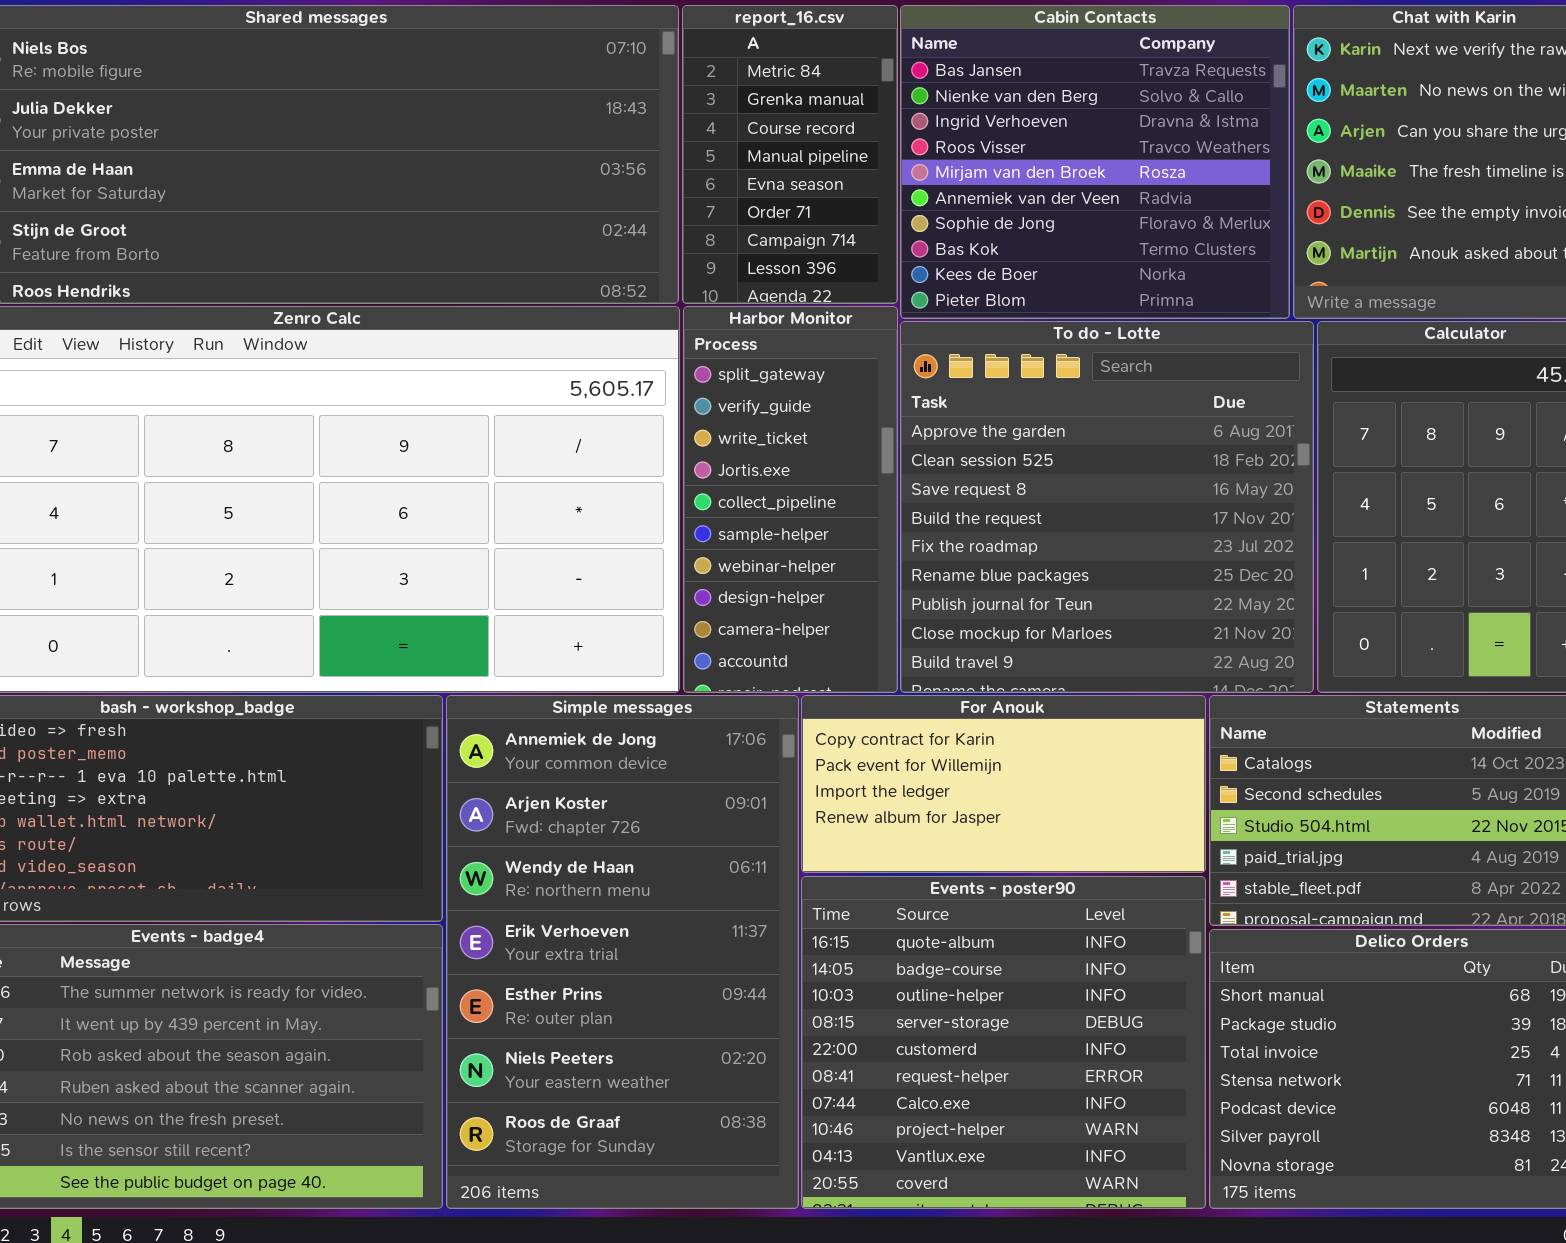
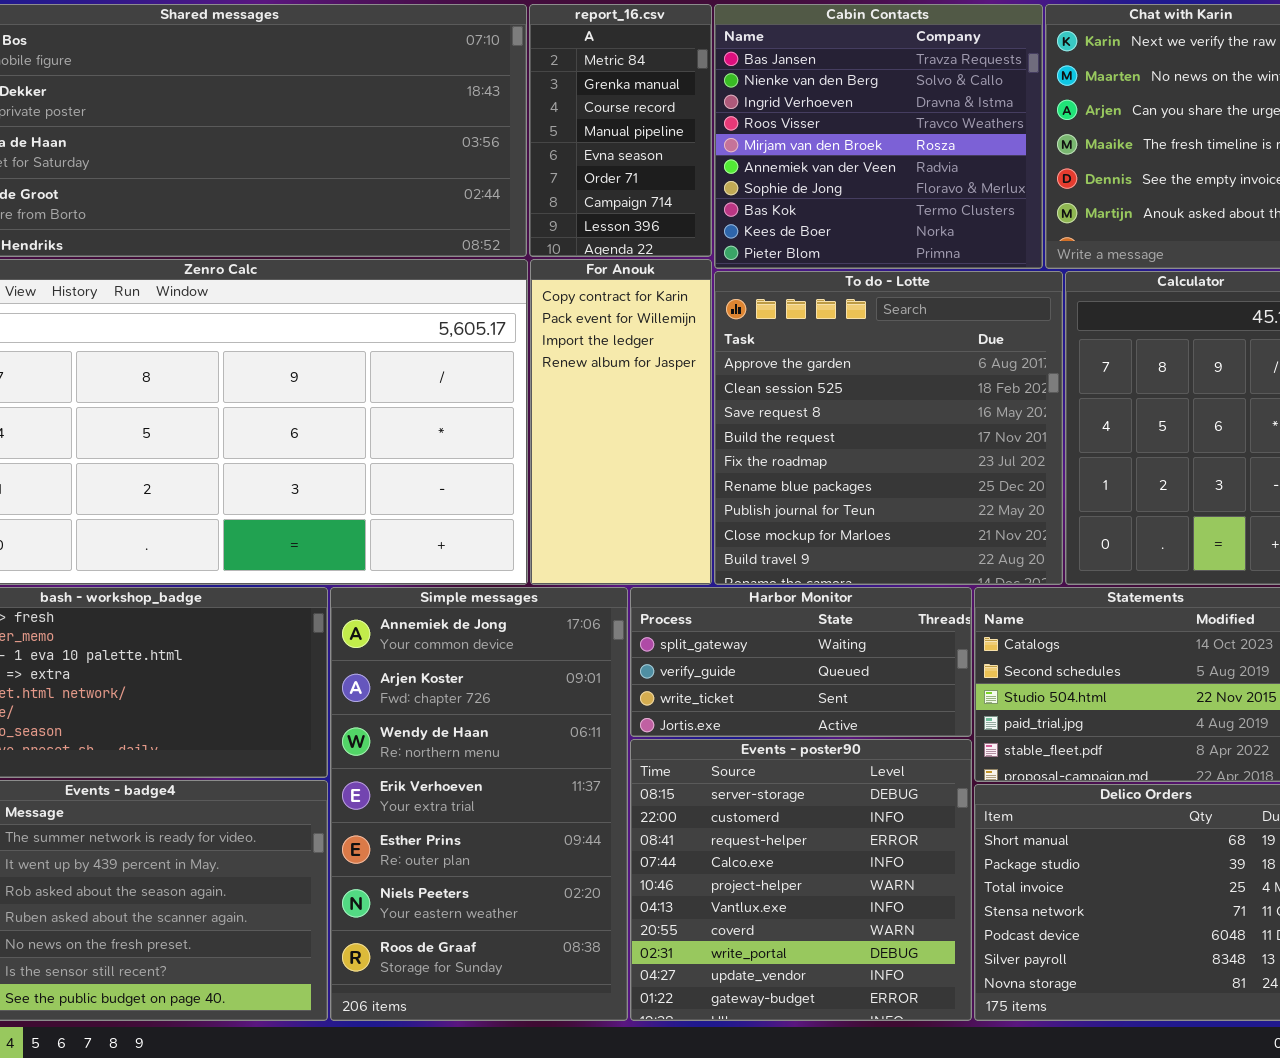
Harbor Monitor: [683,306,898,693] -> [630,587,972,737], moved, resized
For Anouk: [801,695,1206,873] -> [530,259,712,585], moved, resized
Events - poster90: [801,876,1206,1209] -> [630,739,972,1021], scrolled down 3 rows

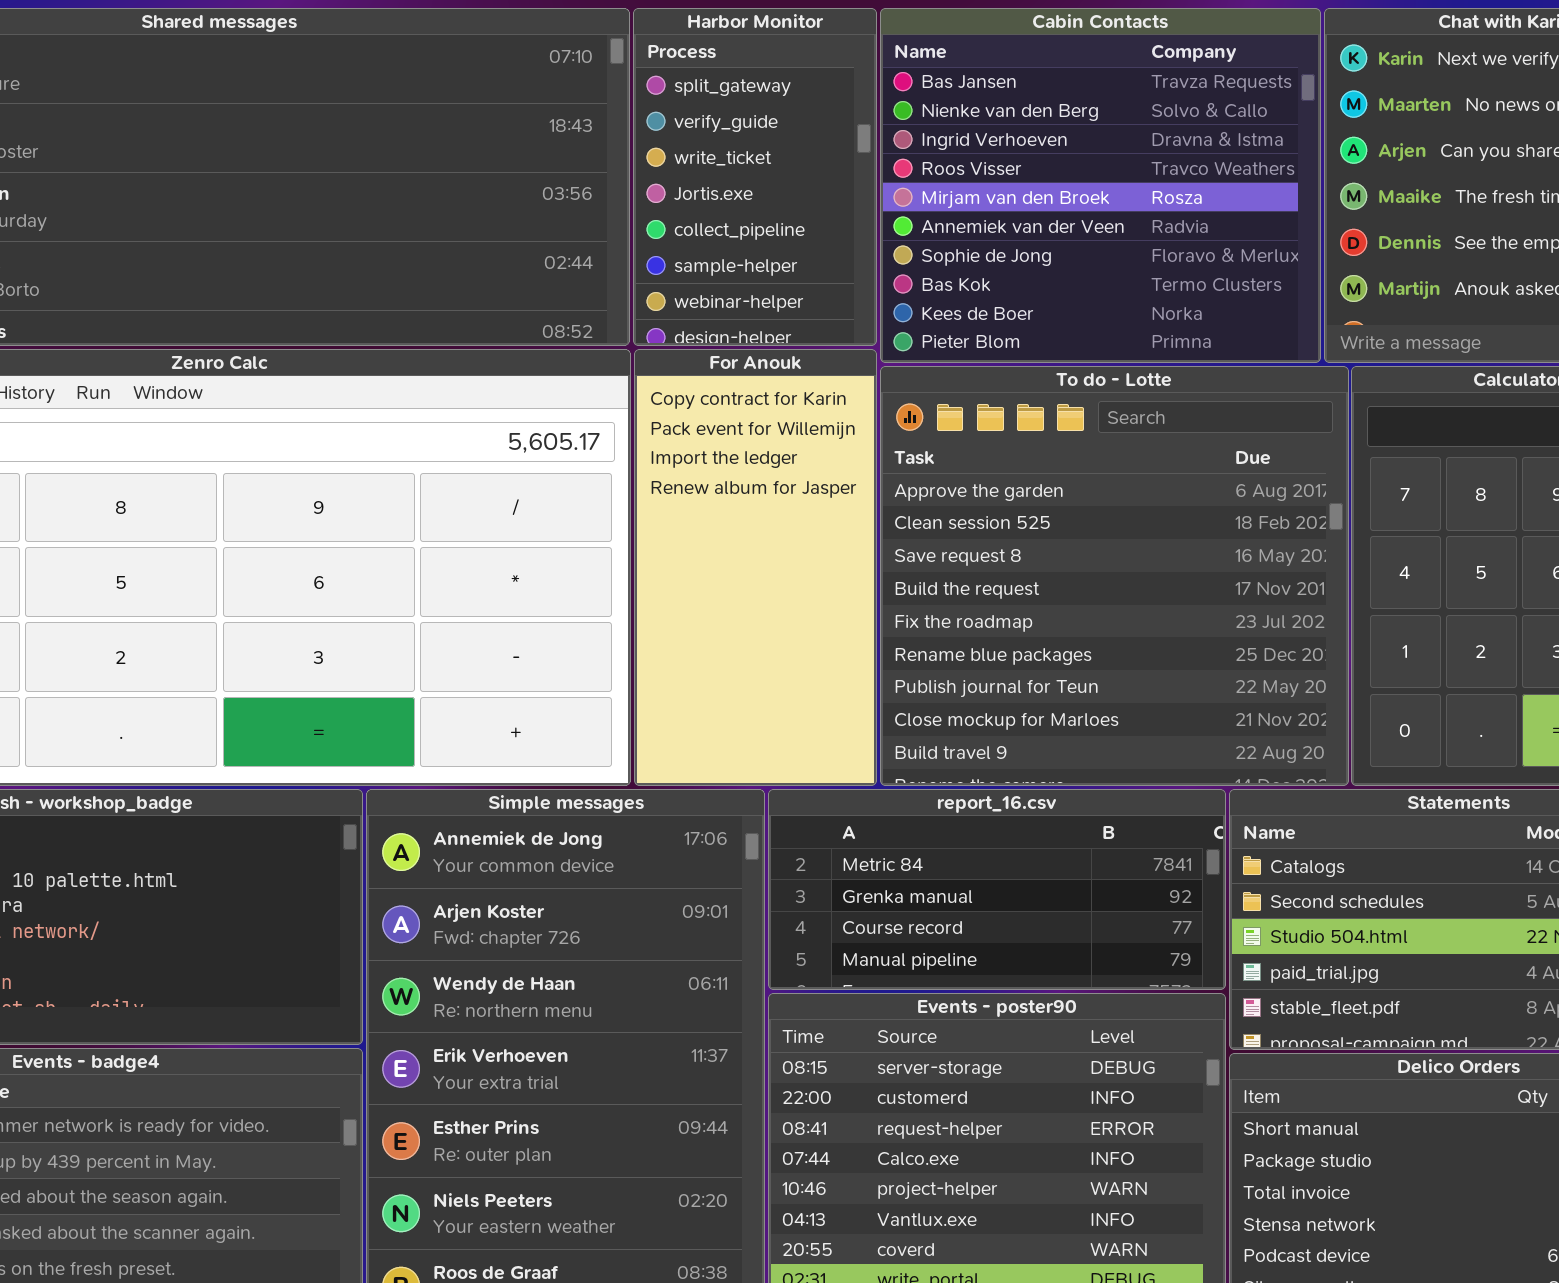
report_16.csv: [529,4,712,257] -> [768,789,1226,990], moved, resized
Harbor Monitor: [630,587,972,737] -> [633,8,877,346], moved, resized

